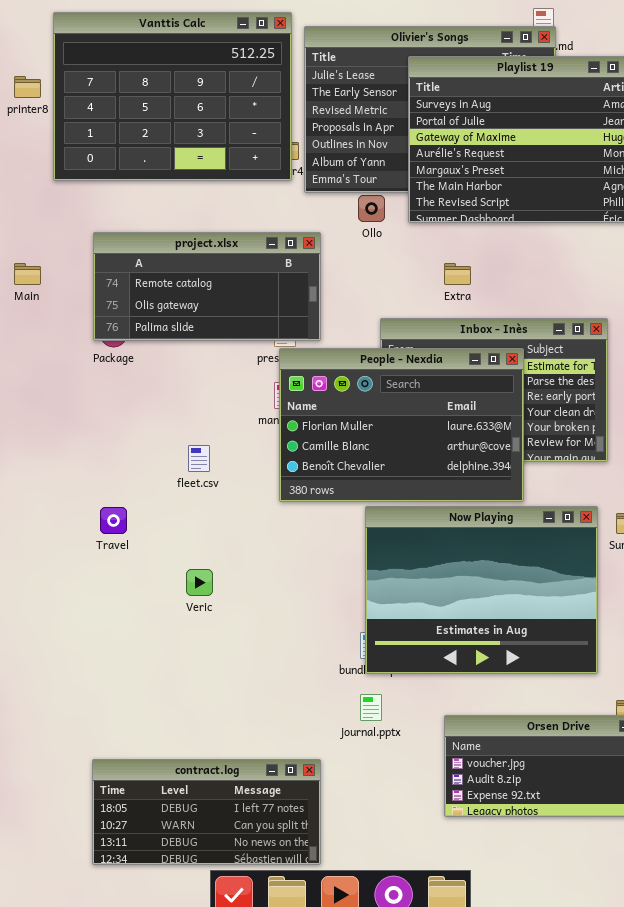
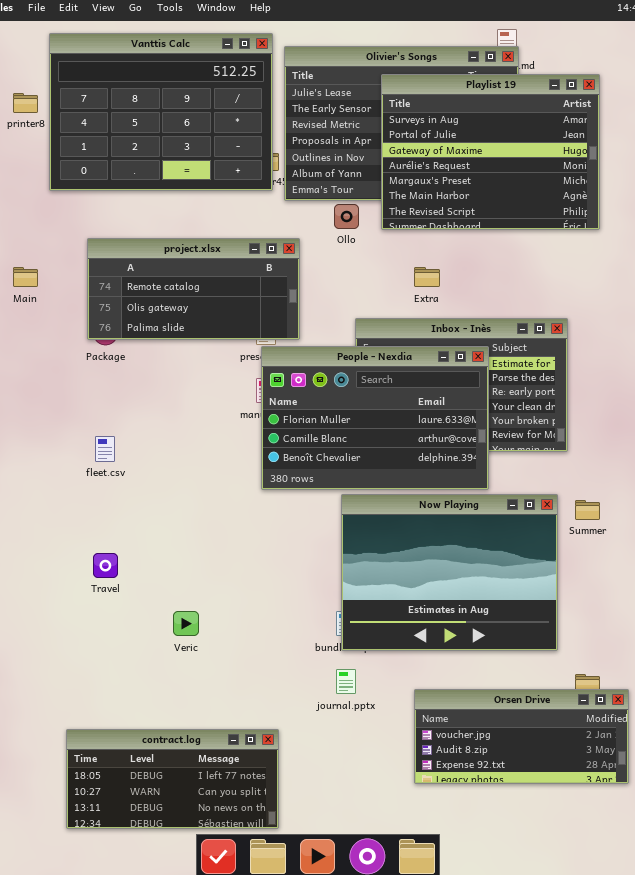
fleet.csv: [188,445,210,472] -> [95,436,115,462], moved
Travel: [100,507,127,534] -> [93,553,118,578], moved
Veric: [186,569,213,596] -> [173,611,199,636], moved
contract.log: [92,759,321,865] -> [66,729,279,829], moved

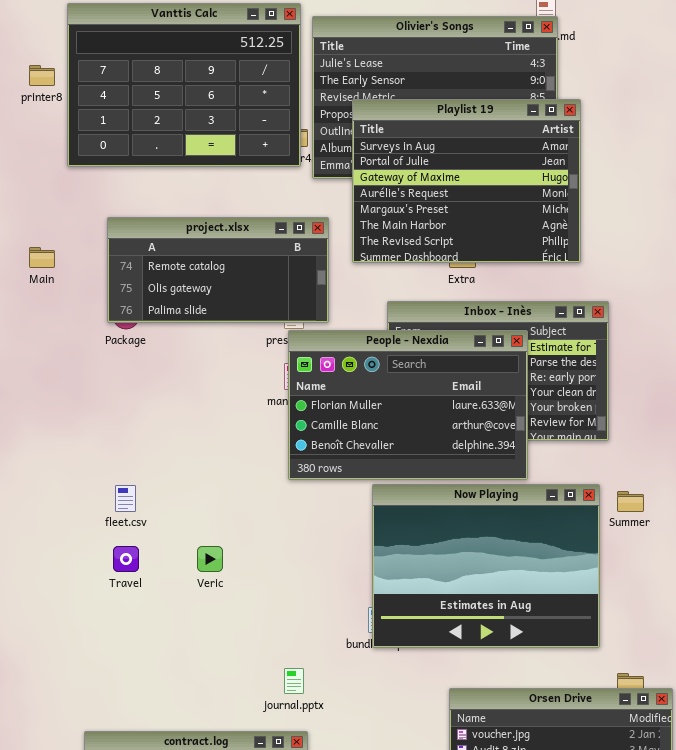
Playlist 19: [381,74,600,230] -> [352,99,581,263], moved
fleet.csv: [95,436,115,462] -> [115,485,136,512], moved
Veric: [173,611,199,636] -> [197,546,223,572], moved
journal.pptx: [336,669,356,694] -> [284,668,304,694], moved

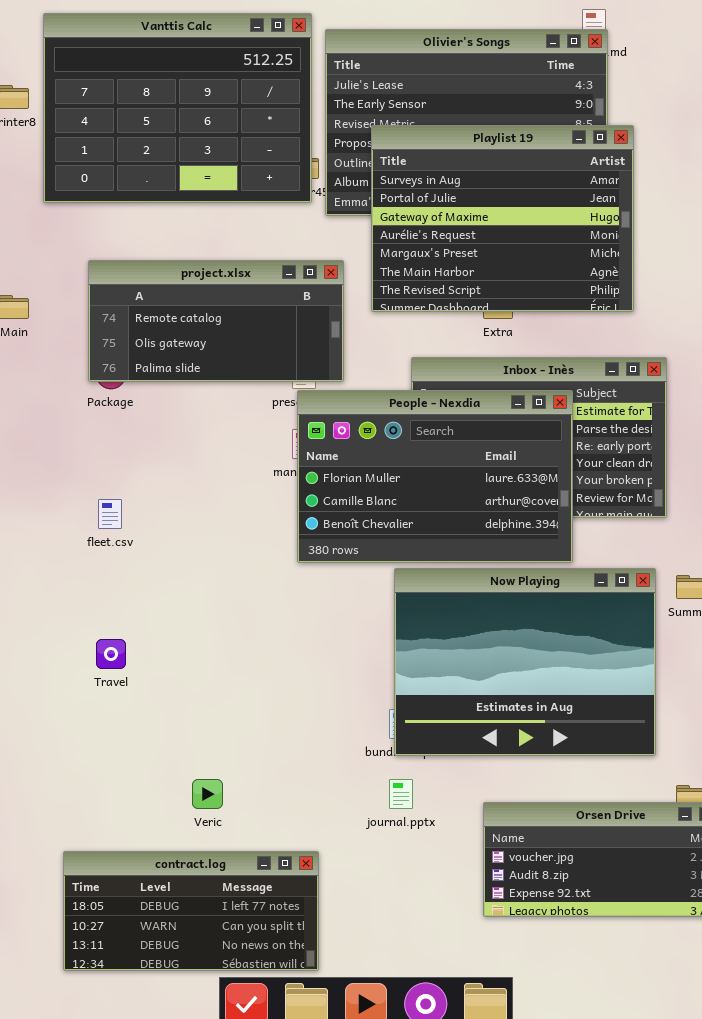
fleet.csv: [115,485,136,512] -> [98,499,122,529], moved
Veric: [197,546,223,572] -> [192,779,223,809], moved
journal.pptx: [284,668,304,694] -> [389,779,413,809], moved

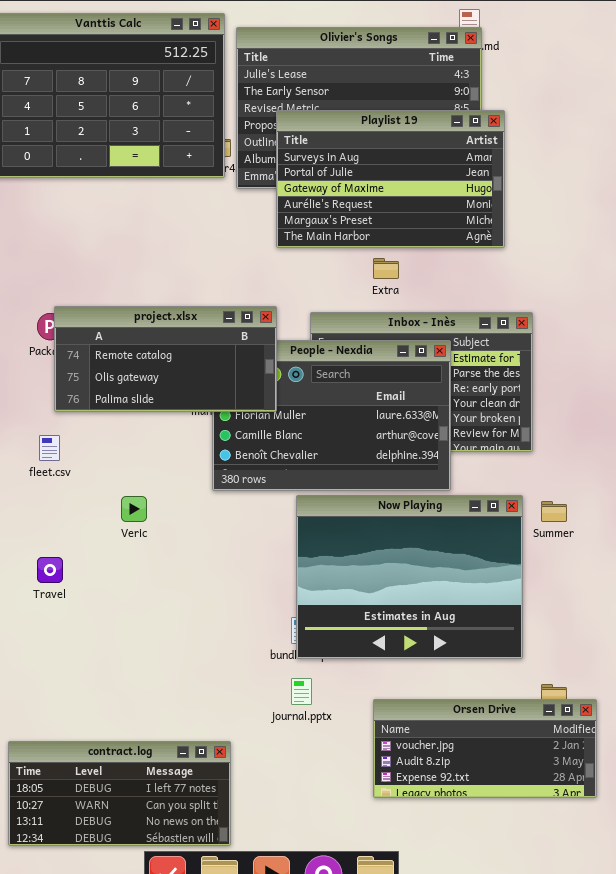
Playlist 19: [371,125,634,312] -> [276,110,505,248], resized
project.xlsx: [88,260,344,382] -> [54,306,277,412], moved
Veric: [192,779,223,809] -> [121,496,147,522], moved

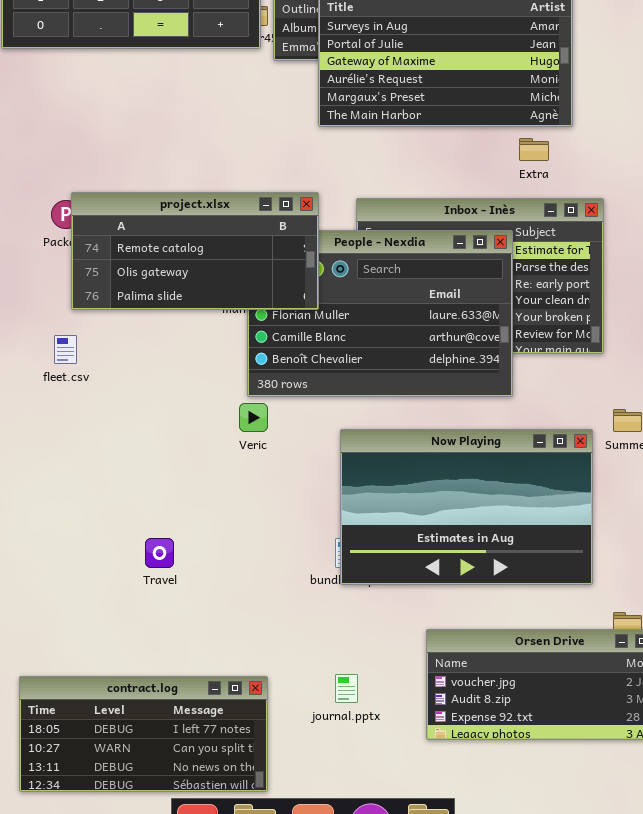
Extra: [373,258,399,279] -> [519,138,549,161], moved
Now Playing: [296,495,523,659] -> [340,429,593,585], resized
Veric: [121,496,147,522] -> [239,403,268,432], moved
Travel: [37,557,63,583] -> [145,538,174,568], moved
journal.pptx: [291,678,312,705] -> [335,674,358,703], moved

